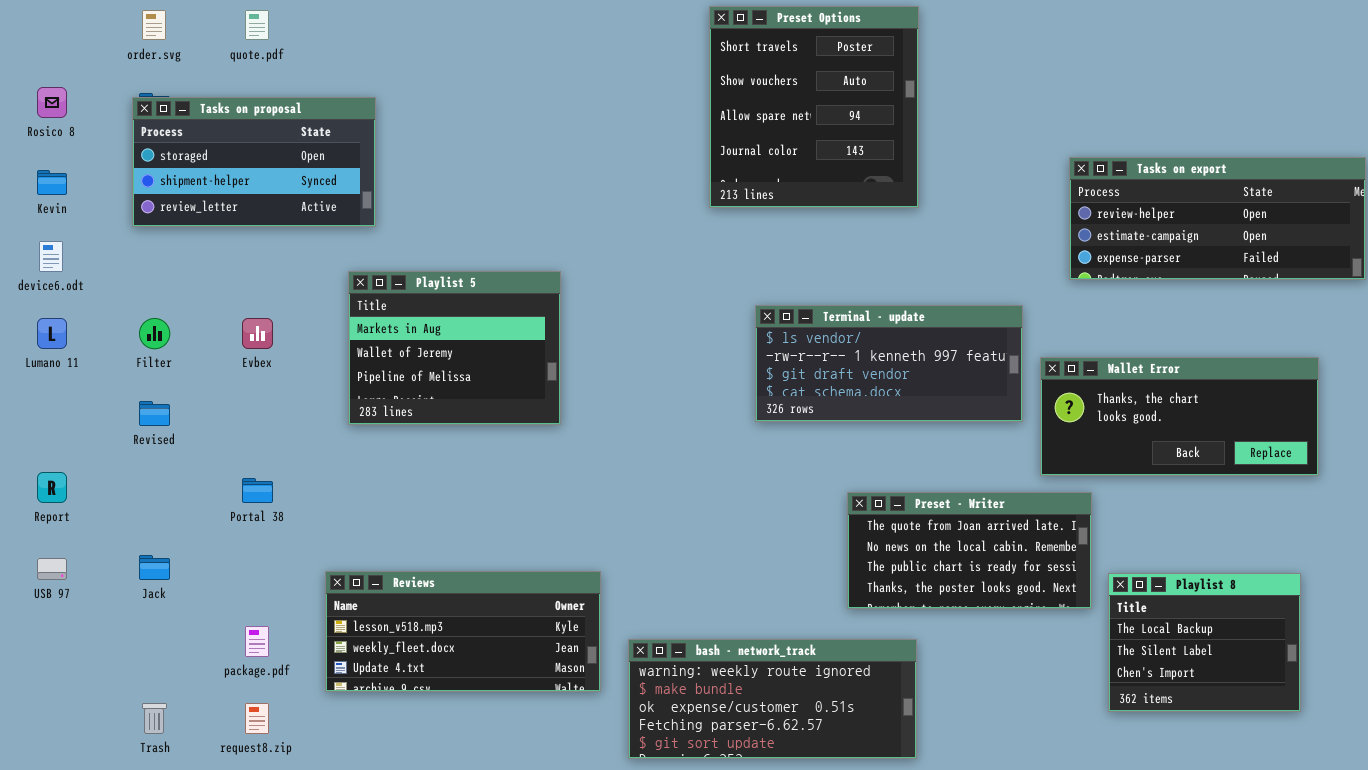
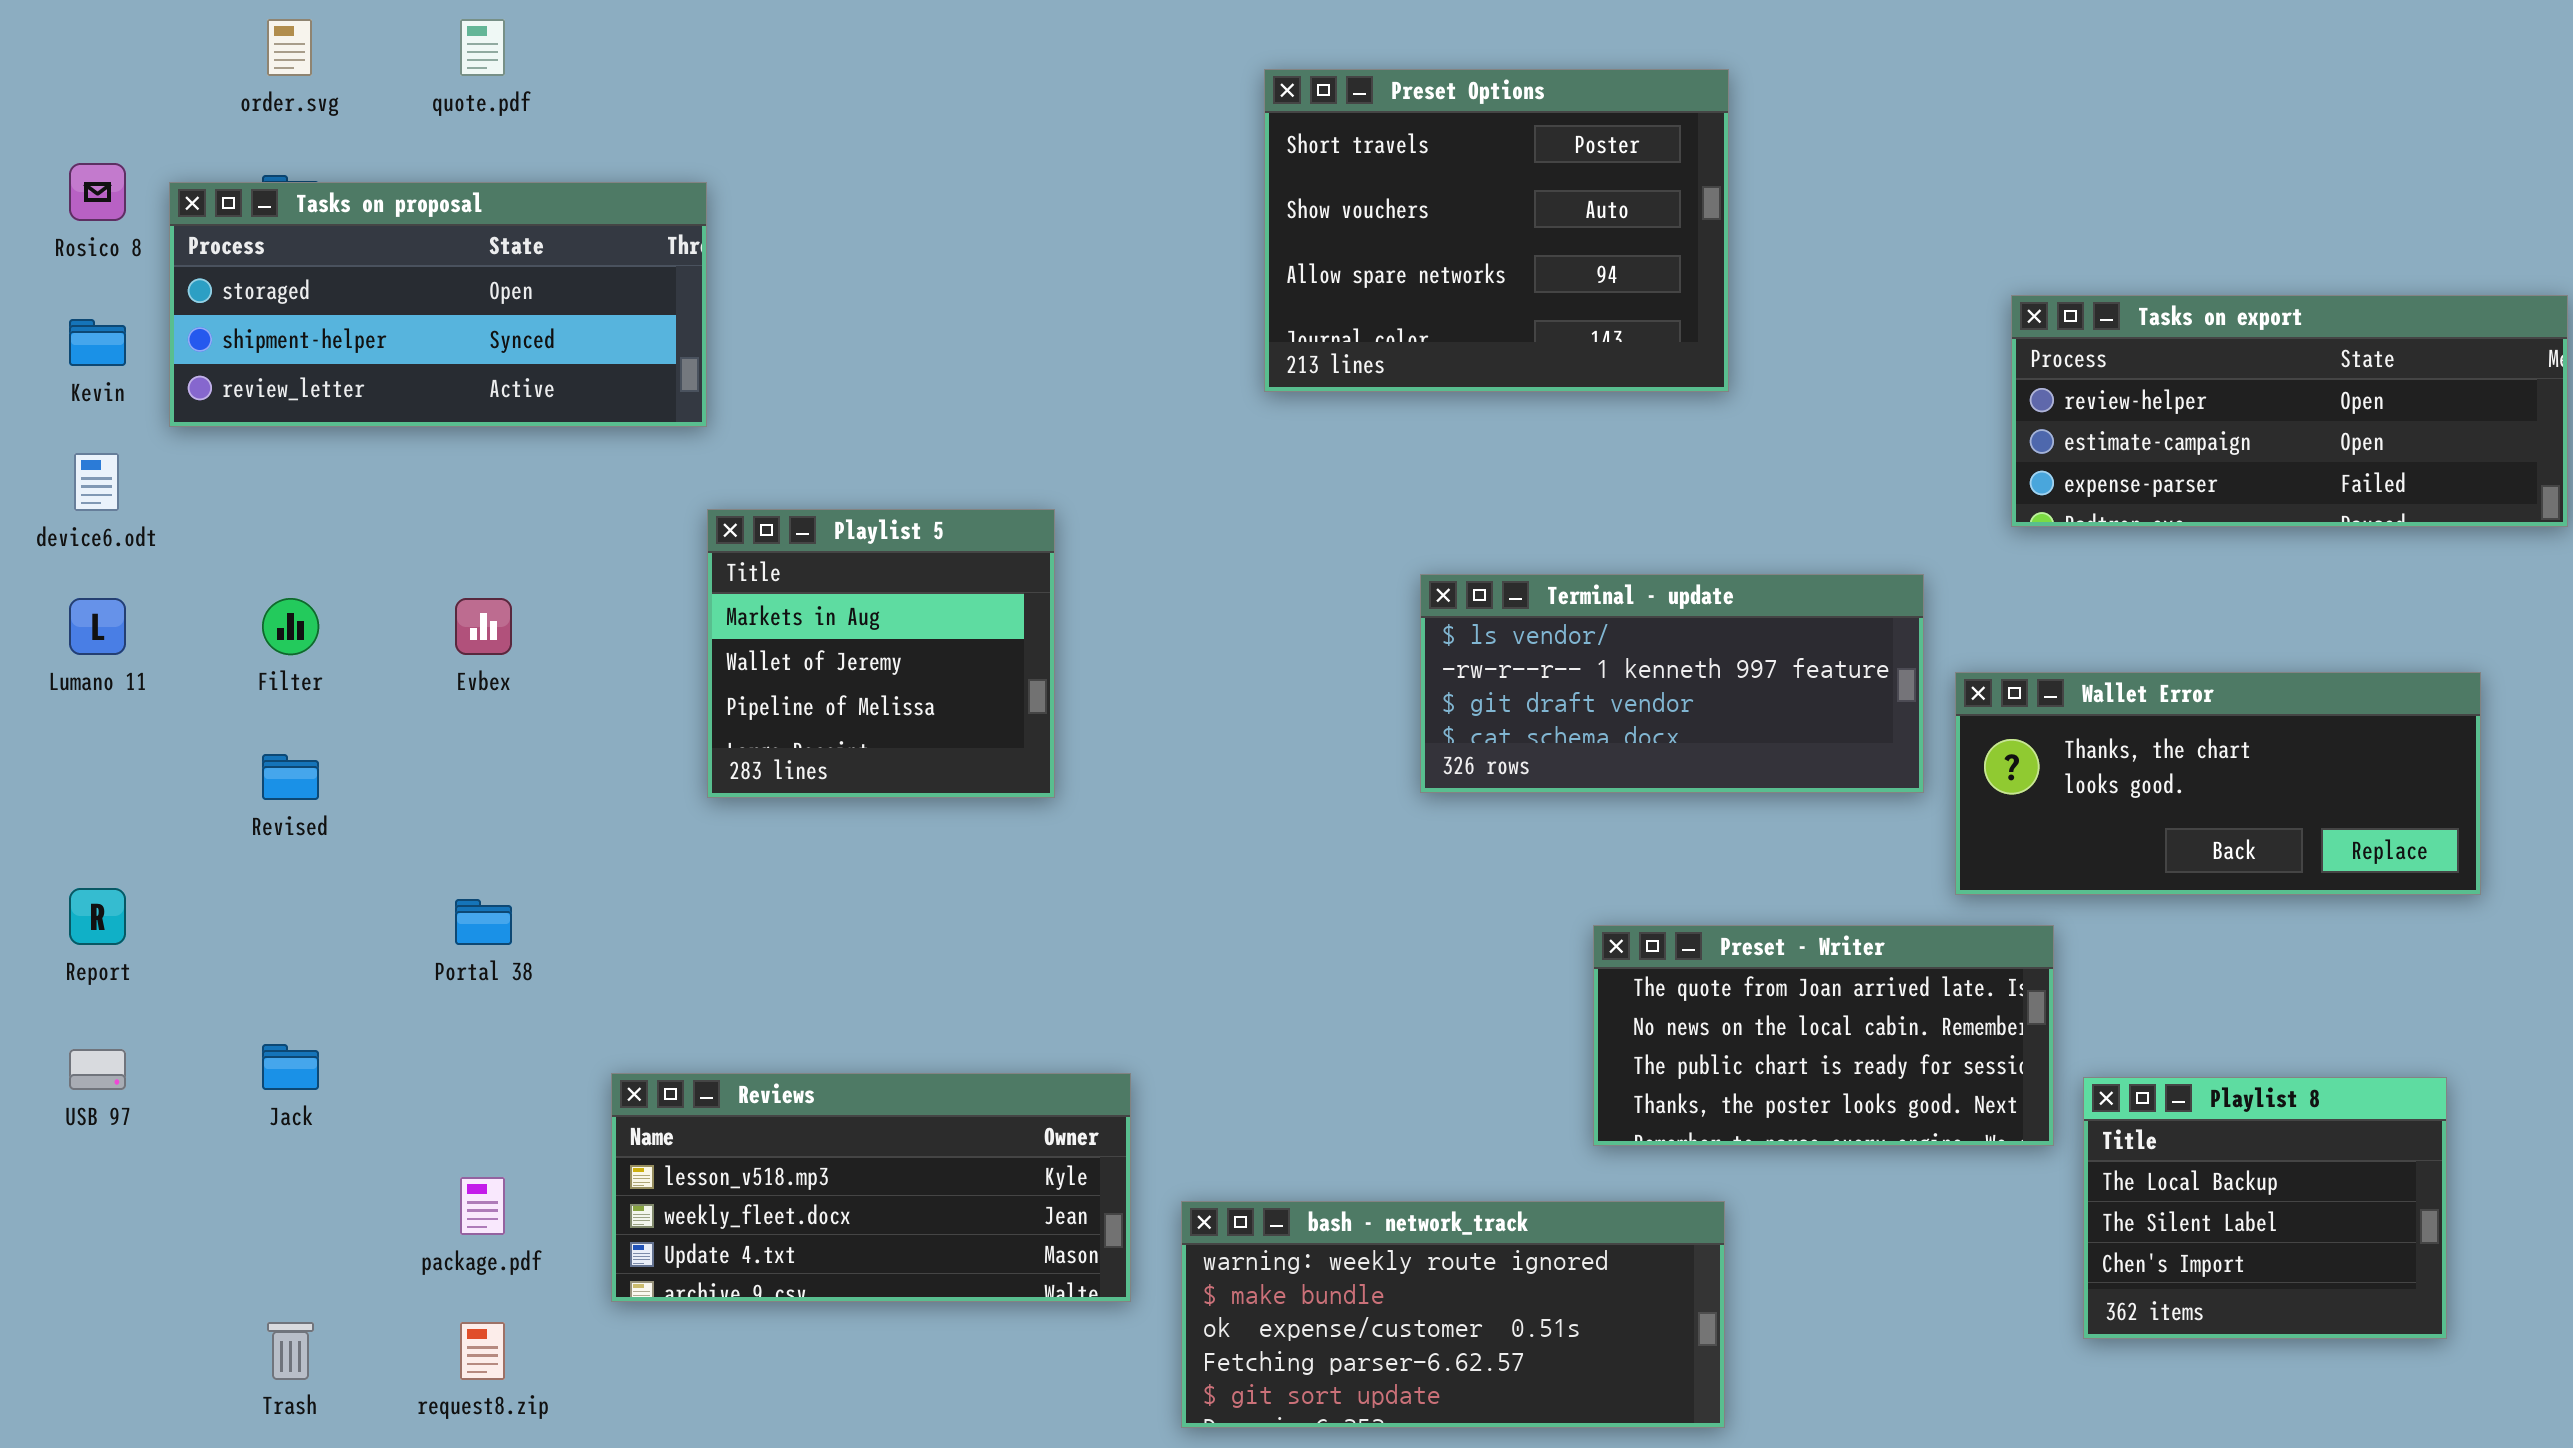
Preset Options: [709,6,919,208] -> [1264,69,1729,392], resized
Tasks on proposal: [132,97,376,227] -> [169,182,707,427], resized
Playlist 5: [348,271,561,425] -> [707,509,1055,798], resized

